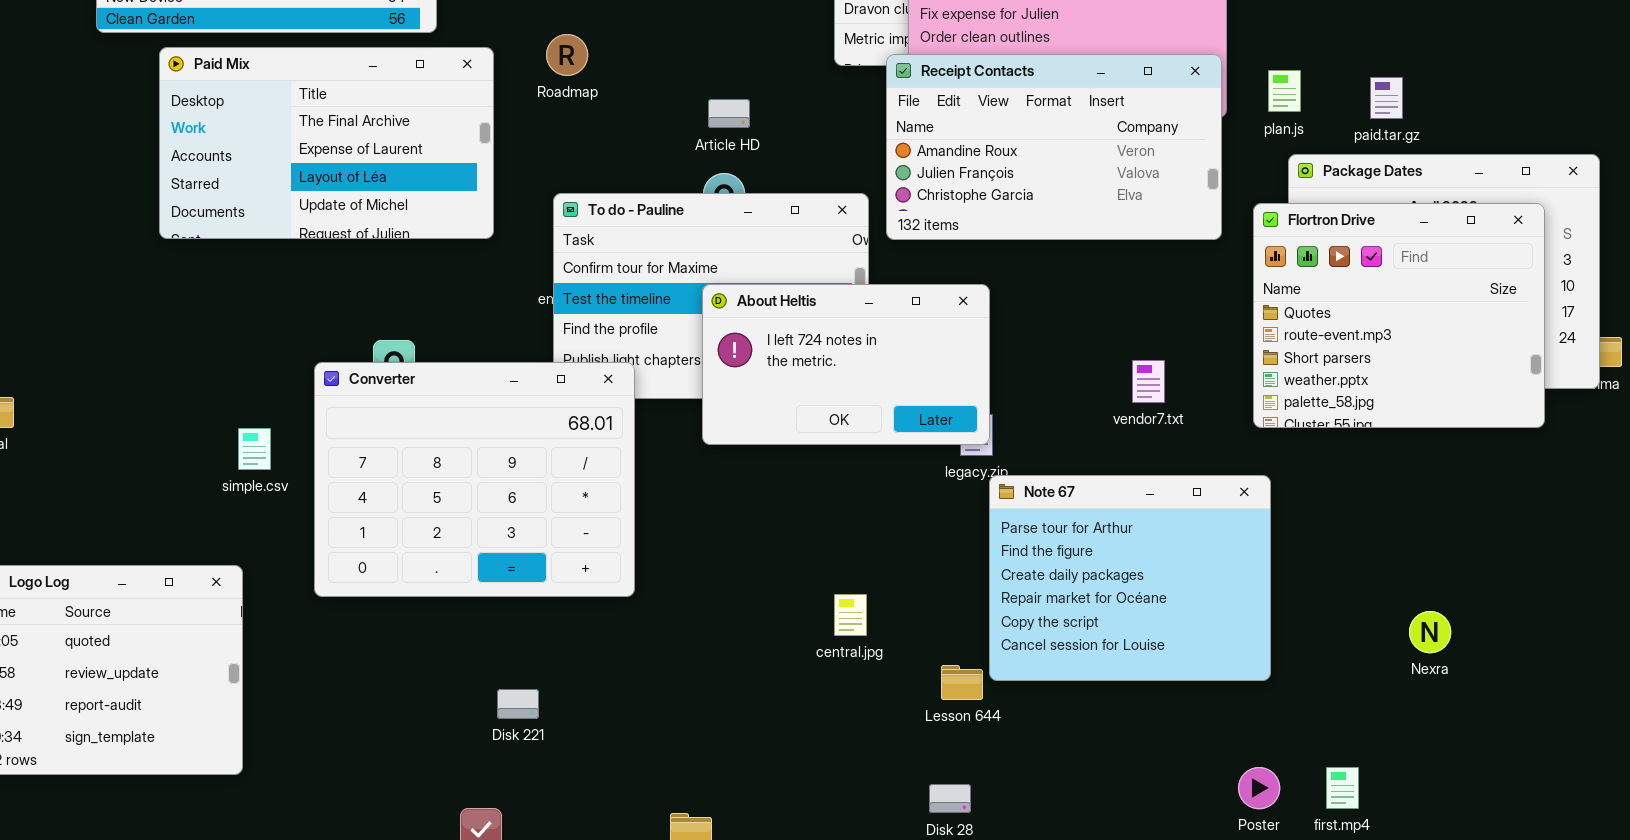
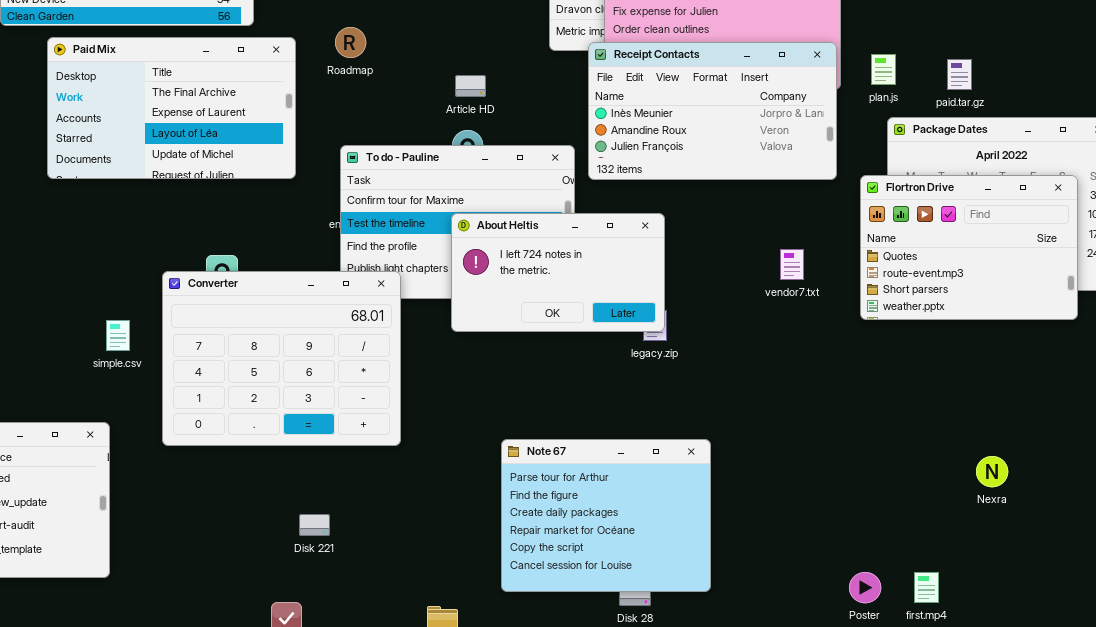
Receipt Contacts: [886,54,1222,240] -> [588,42,837,180], scrolled up 1 row
Flortron Drive: [1253,203,1545,428] -> [860,175,1078,320], resized
vendor7.txt: [1132,360,1165,403] -> [780,249,804,280], moved
Note 67: [989,475,1271,681] -> [501,439,711,592], moved

